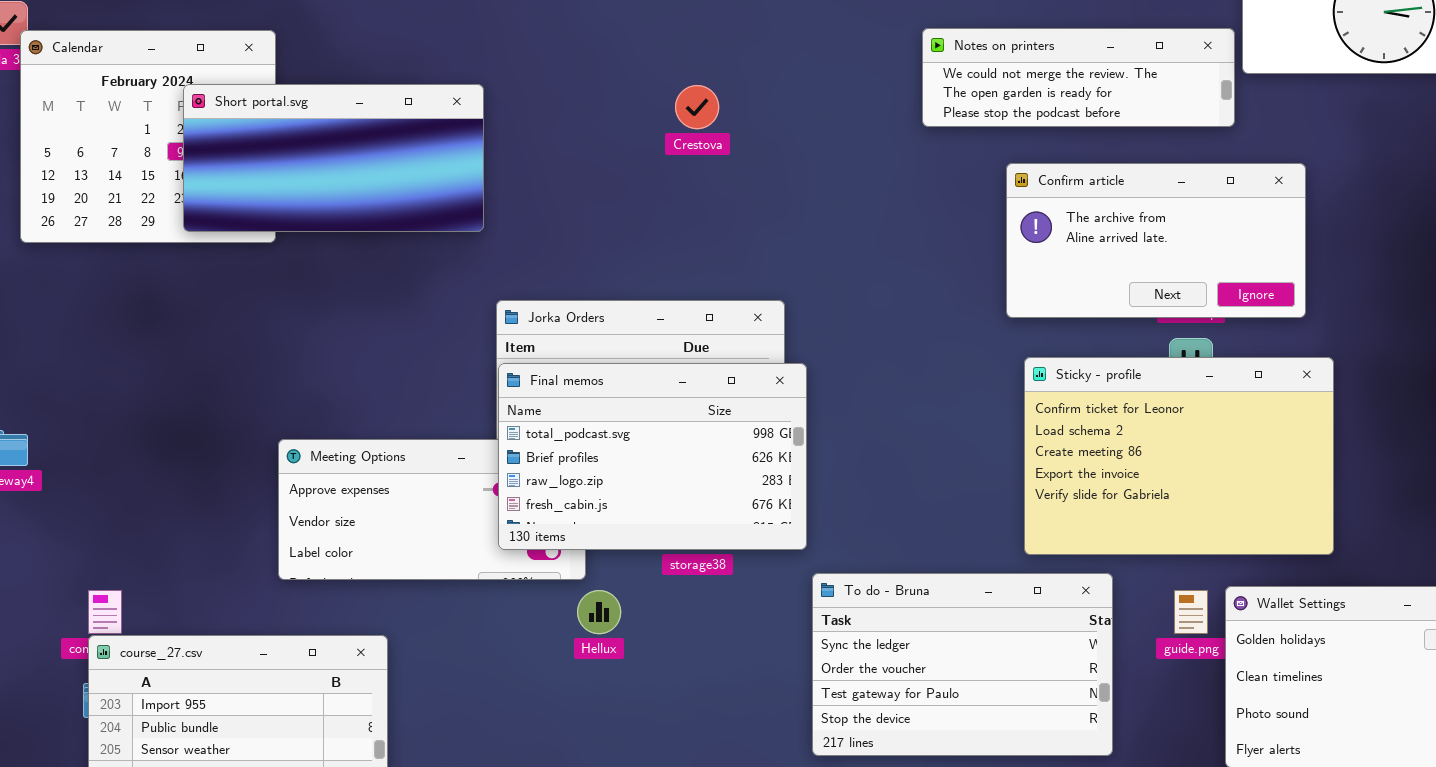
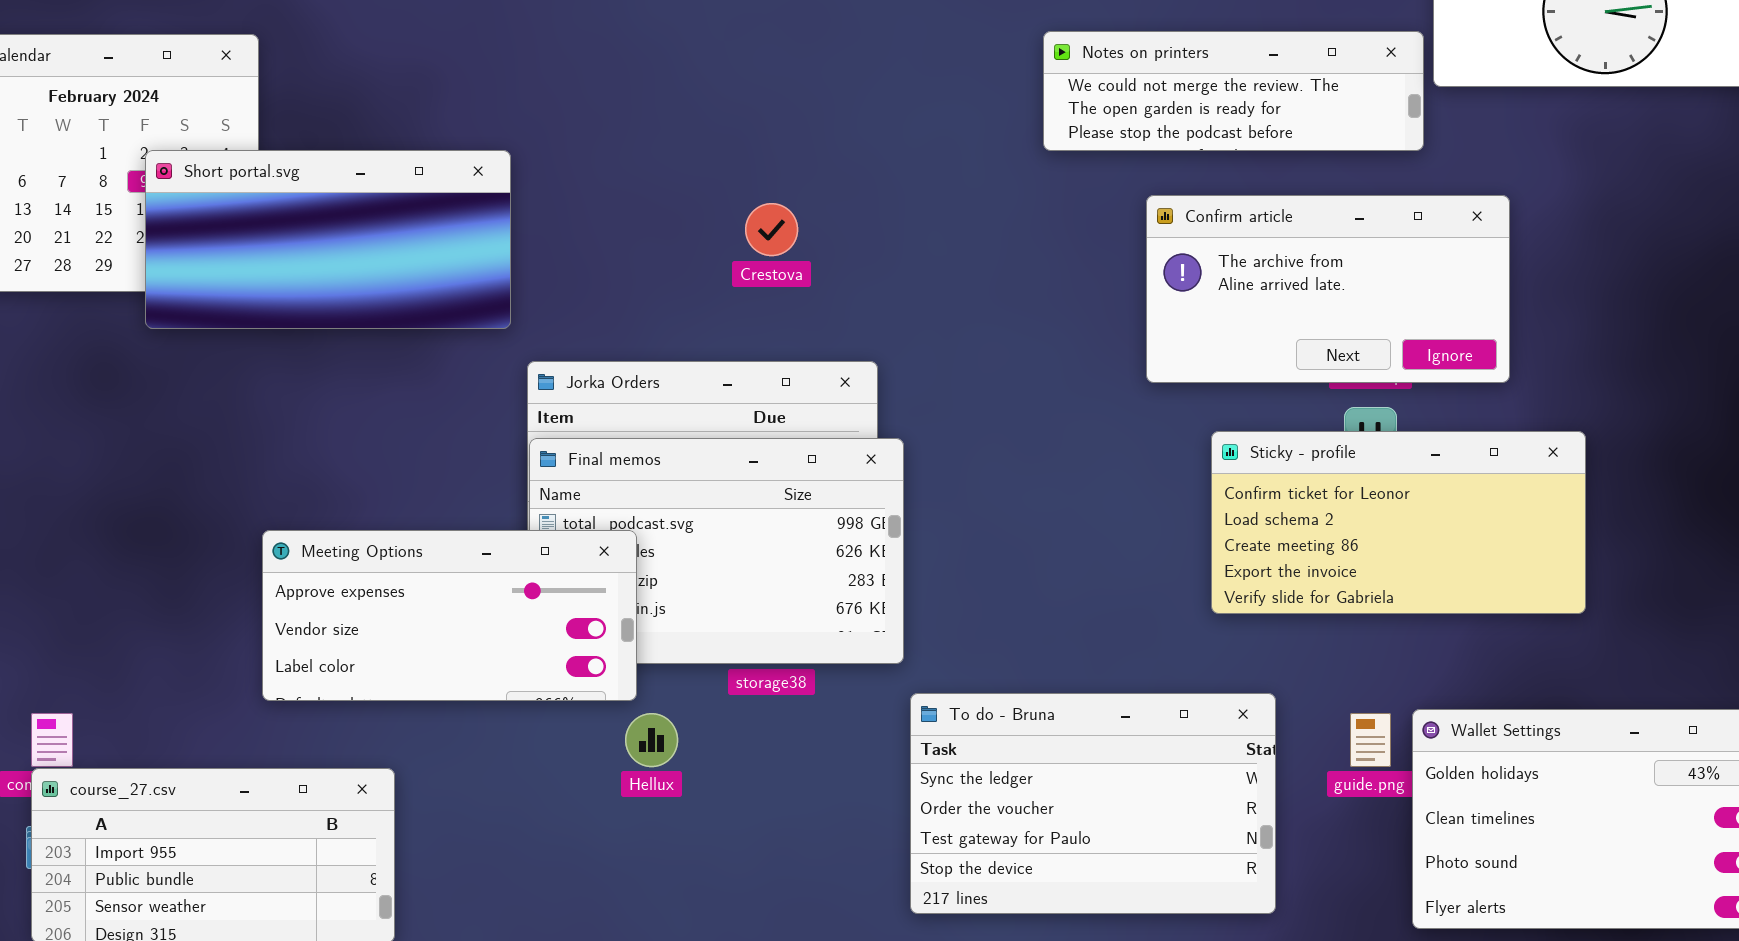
Short portal.svg: [183,84,484,232] -> [145,150,511,329], moved
Crestova: [675,85,719,129] -> [745,203,798,256], moved
Sticky - profile: [1024,357,1334,555] -> [1211,431,1586,614], moved, resized
Meeting Options: [278,439,586,580] -> [262,530,637,701], raised

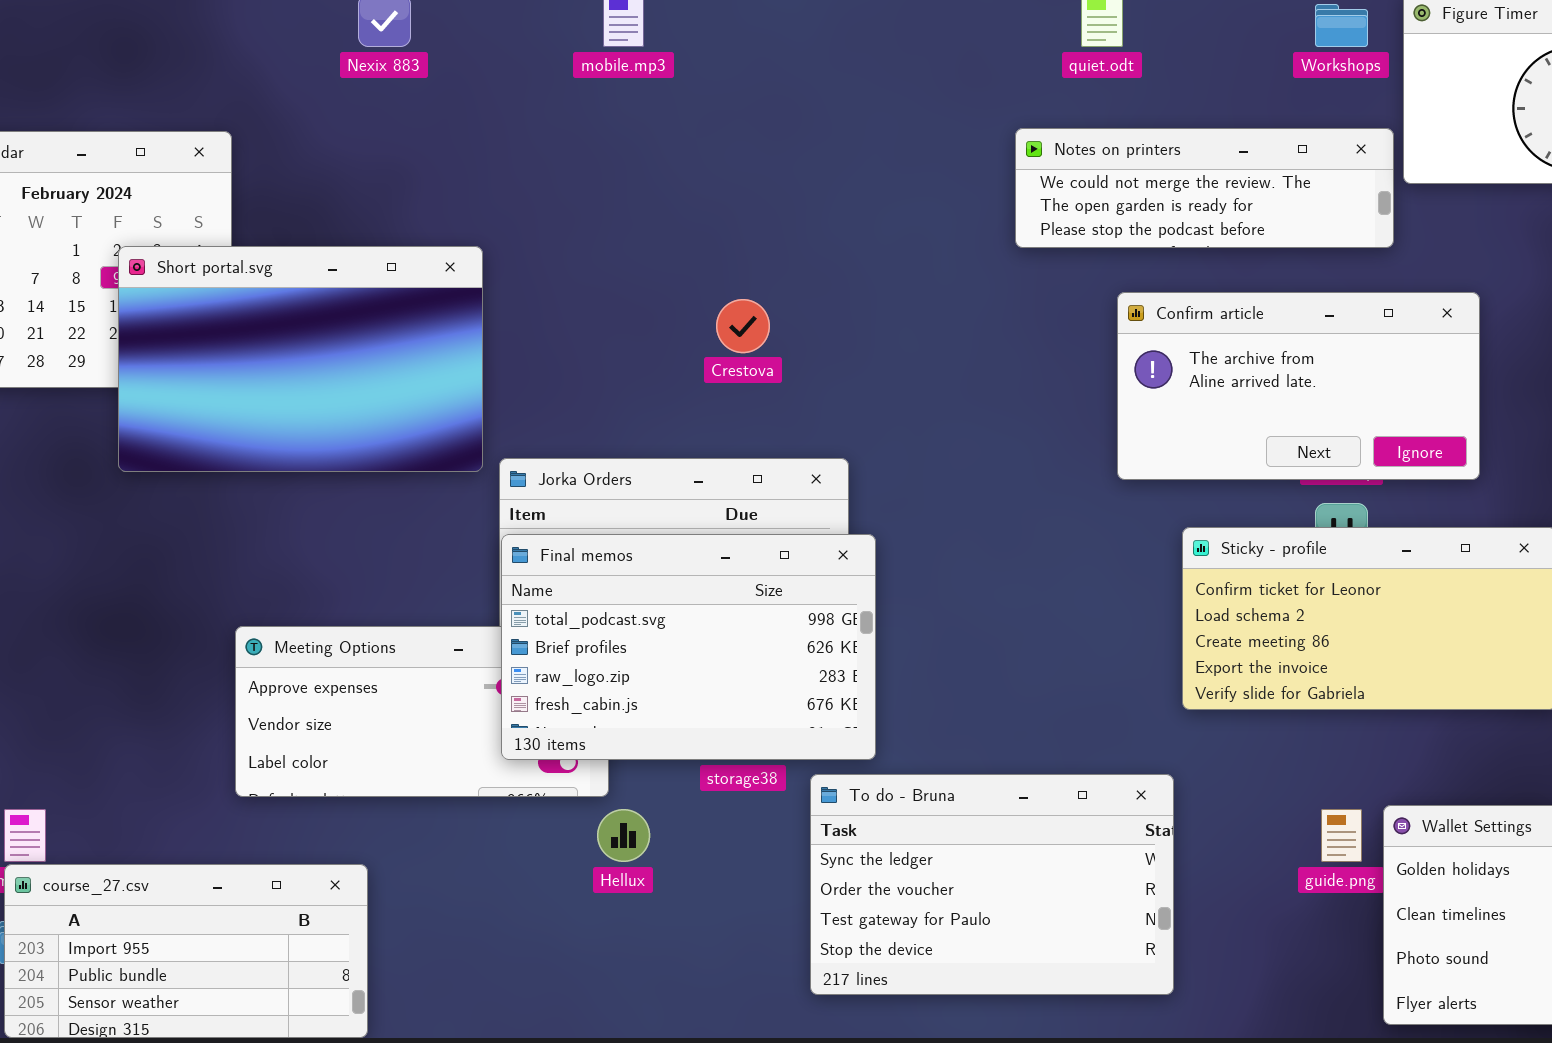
Short portal.svg: [145,150,511,329] -> [118,246,483,472], resized
Final memos: [529,438,904,664] -> [501,534,876,760], raised
To do - Bruna: [910,693,1276,914] -> [810,774,1174,995], moved

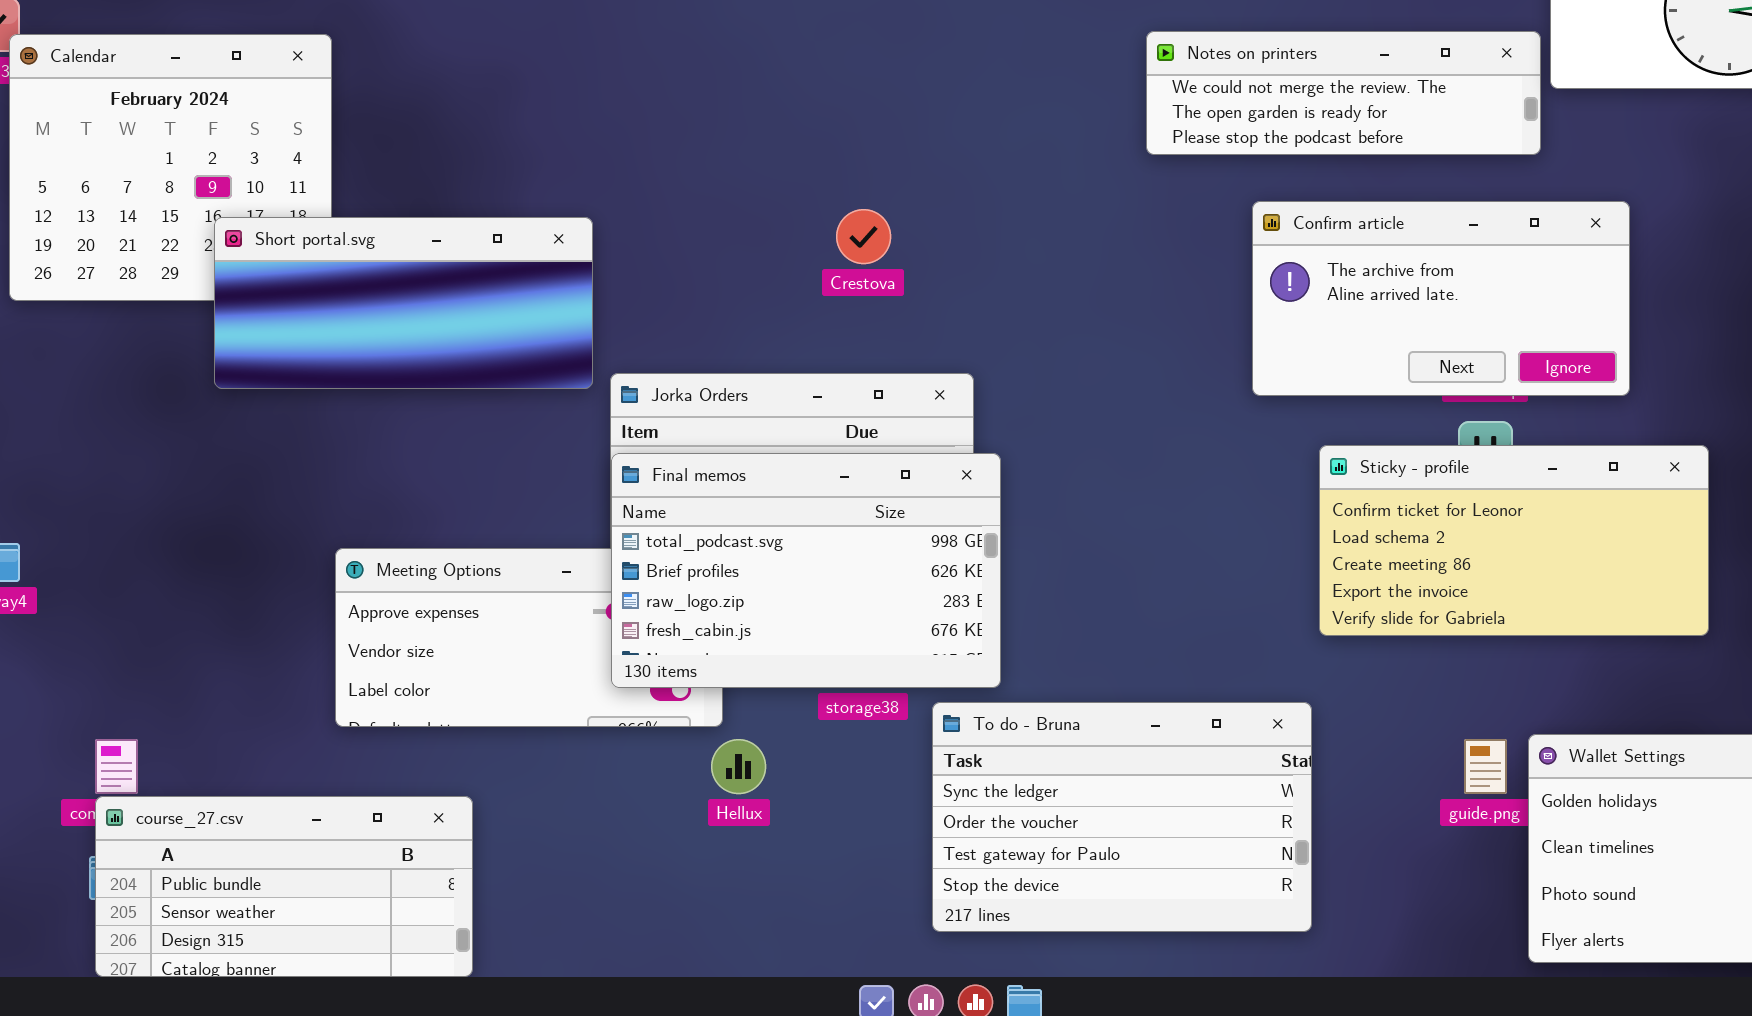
Short portal.svg: [118,246,483,472] -> [214,217,593,389], resized
course_27.csv: [4,864,368,1038] -> [95,796,473,977], scrolled down 1 row

